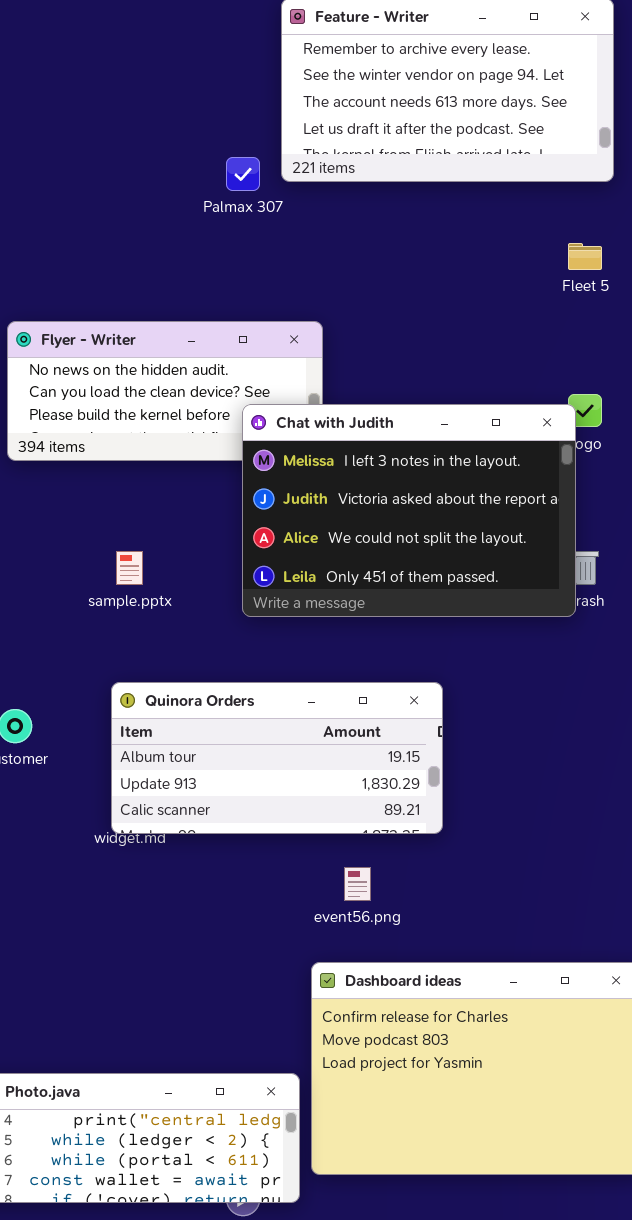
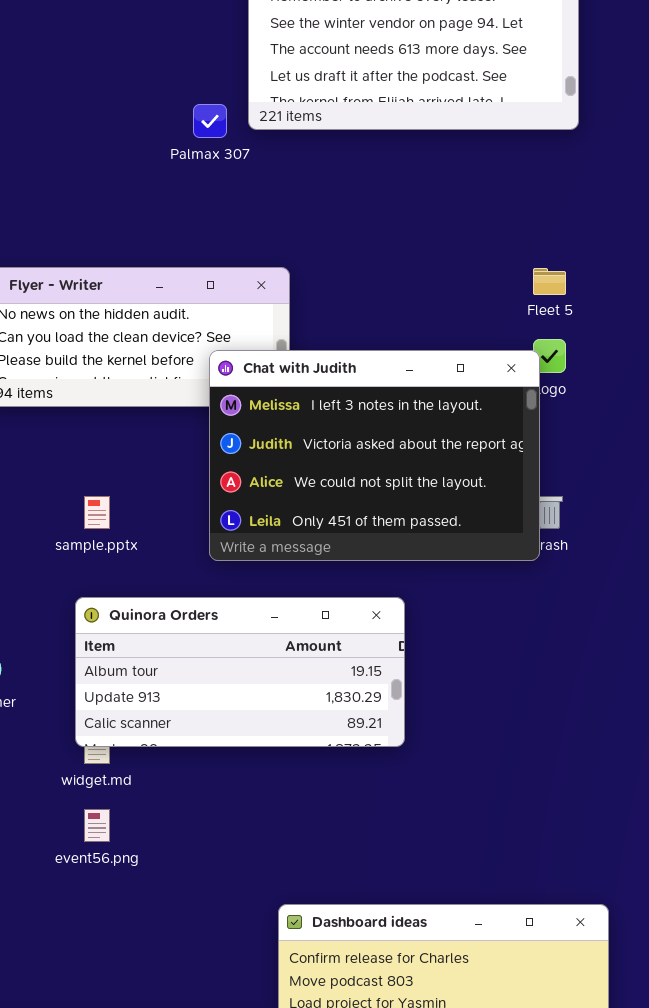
Fleet 5: [568,243,602,270] -> [533,268,566,295], moved
Quinora Orders: [111,682,443,834] -> [75,597,405,747], moved
event56.png: [344,867,371,901] -> [84,809,110,842], moved

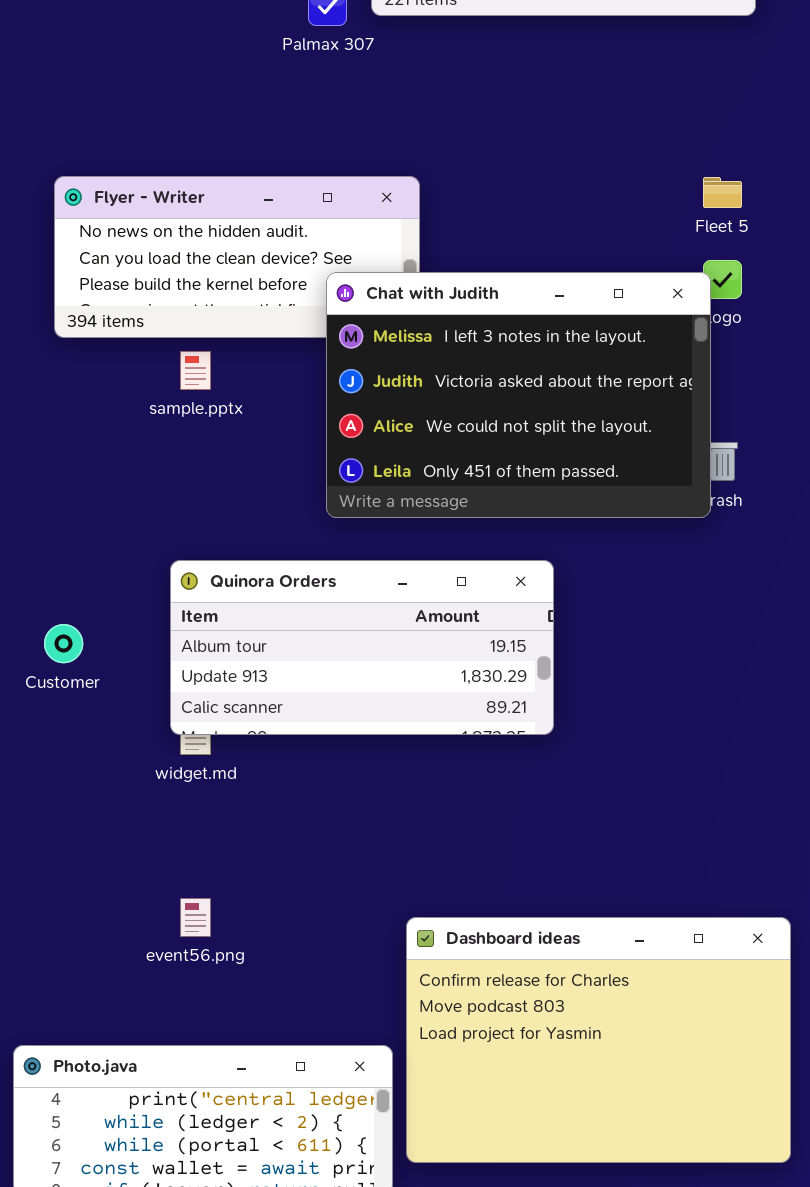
sample.pptx: [84,496,110,529] -> [180,351,211,390], moved
event56.png: [84,809,110,842] -> [180,898,211,937], moved

